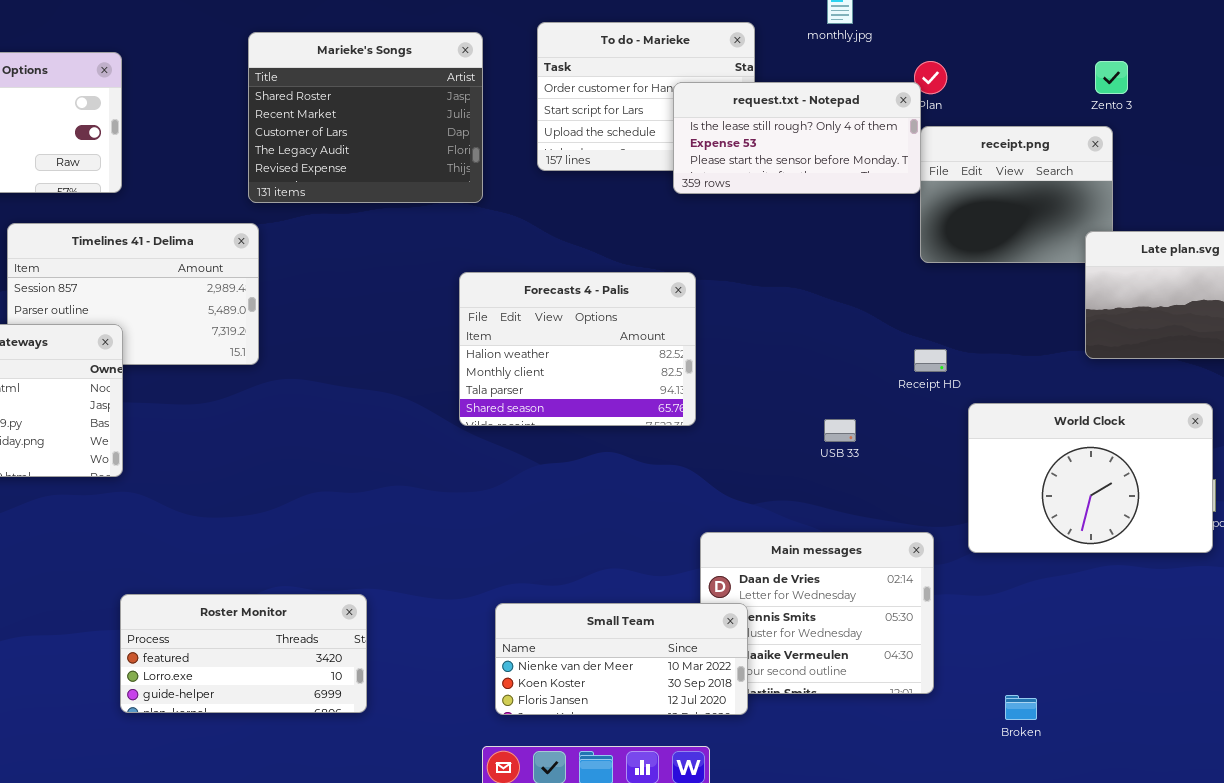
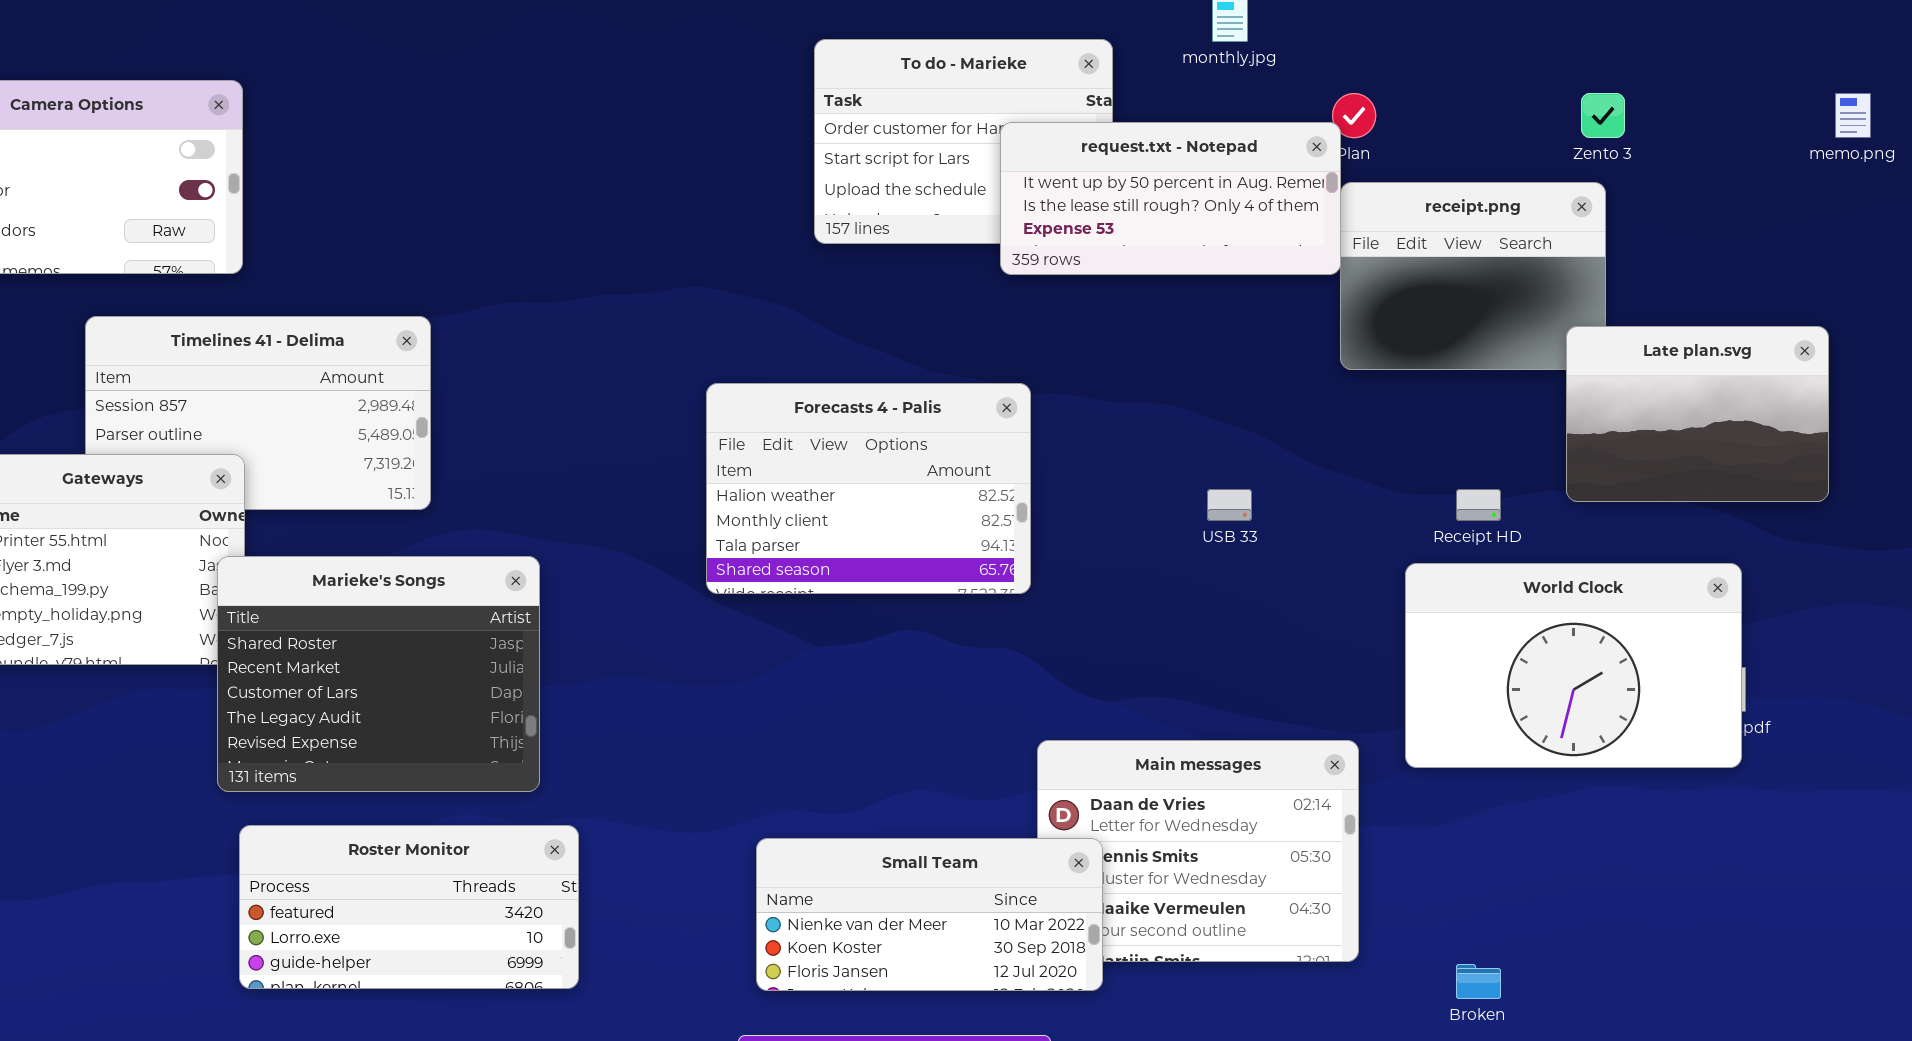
Marieke's Songs: [248,32,483,203] -> [217,556,540,792], moved
request.txt - Notepad: [673,82,921,194] -> [1000,122,1341,275], scrolled up 1 row
Receipt HD: [914,349,947,372] -> [1456,489,1501,521], moved
USB 33: [824,419,856,442] -> [1207,489,1252,521], moved

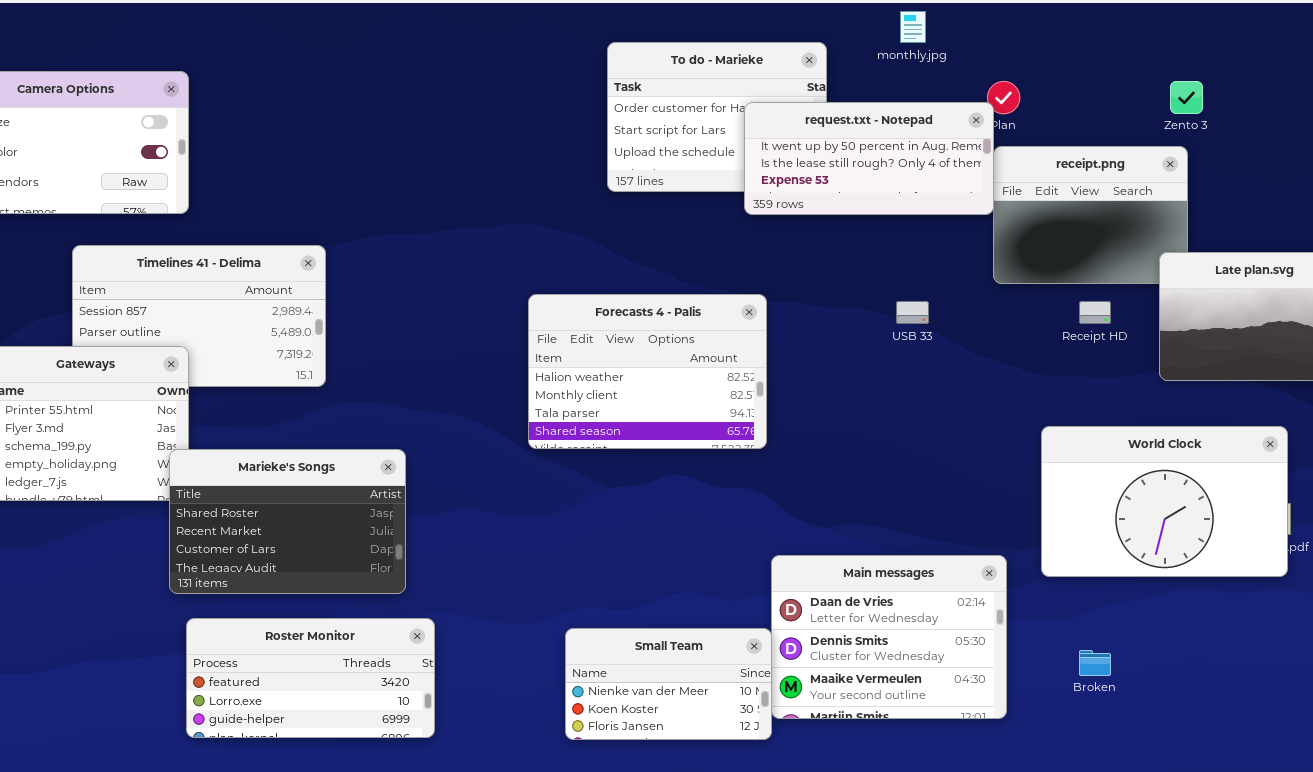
USB 33: [1207,489,1252,521] -> [896,301,929,324], moved
Receipt HD: [1456,489,1501,521] -> [1079,301,1111,324], moved
Marieke's Songs: [217,556,540,792] -> [169,449,406,594], resized
Small Team: [756,838,1103,991] -> [565,628,772,740], resized
Broken: [1456,964,1501,999] -> [1079,650,1111,676], moved

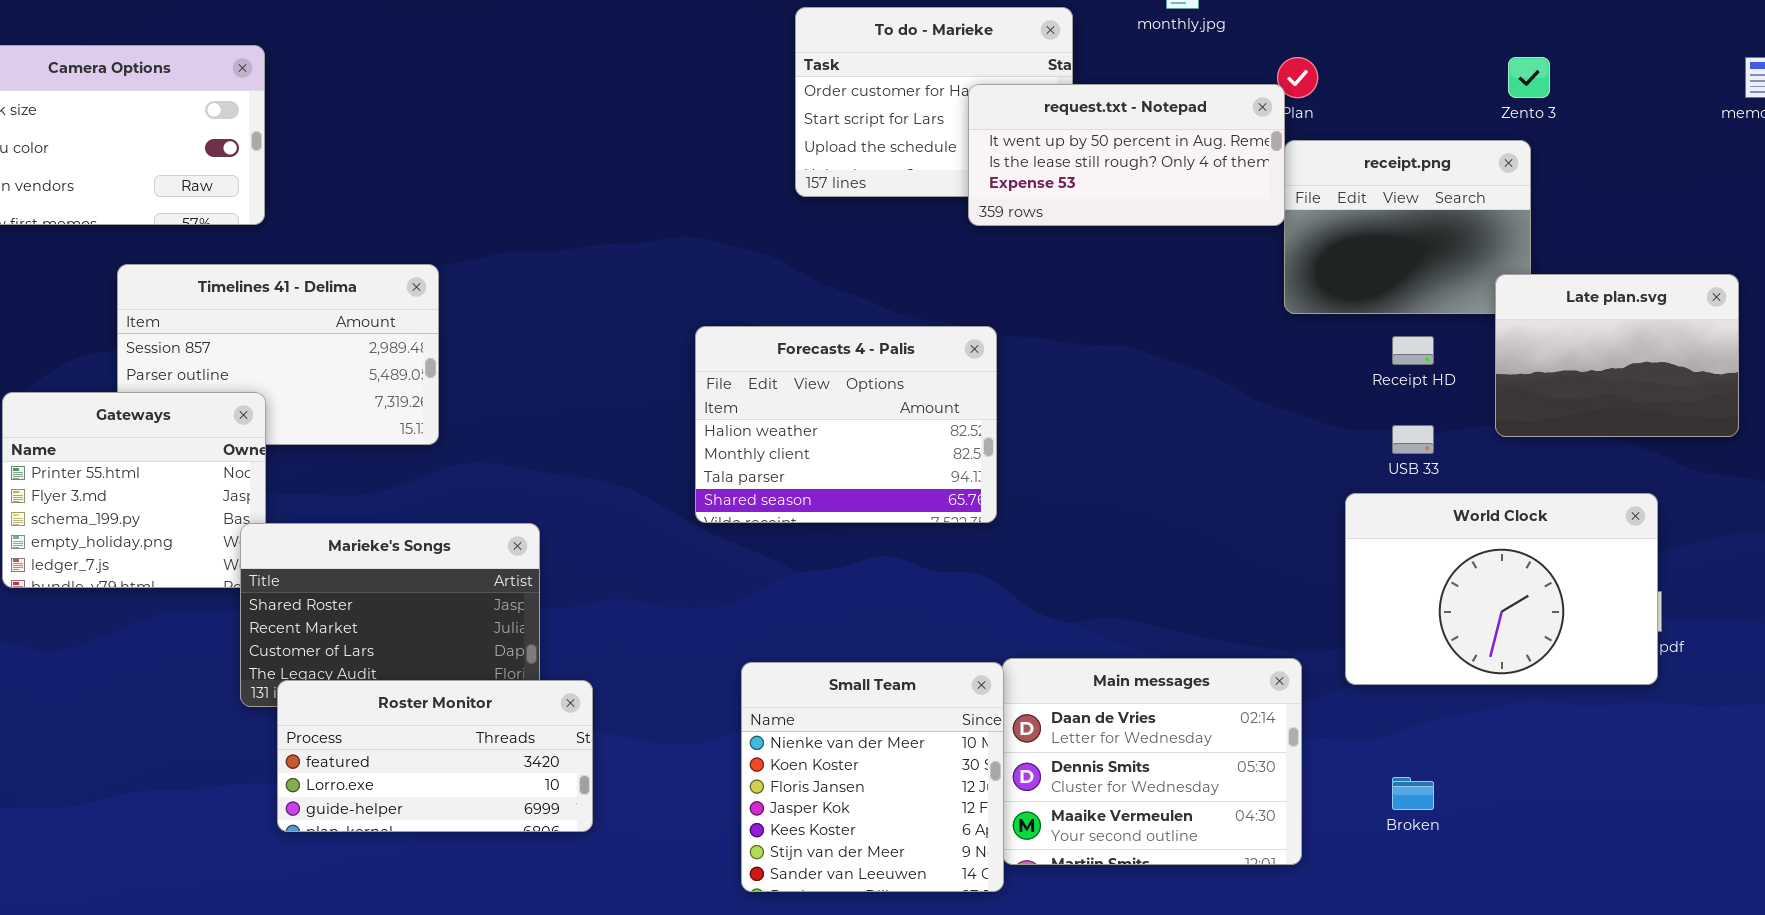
USB 33: [896,301,929,324] -> [1392,425,1434,454], moved
Roster Monitor: [186,618,435,738] -> [277,680,593,832], moved
Small Team: [565,628,772,740] -> [741,662,1004,892], resized

